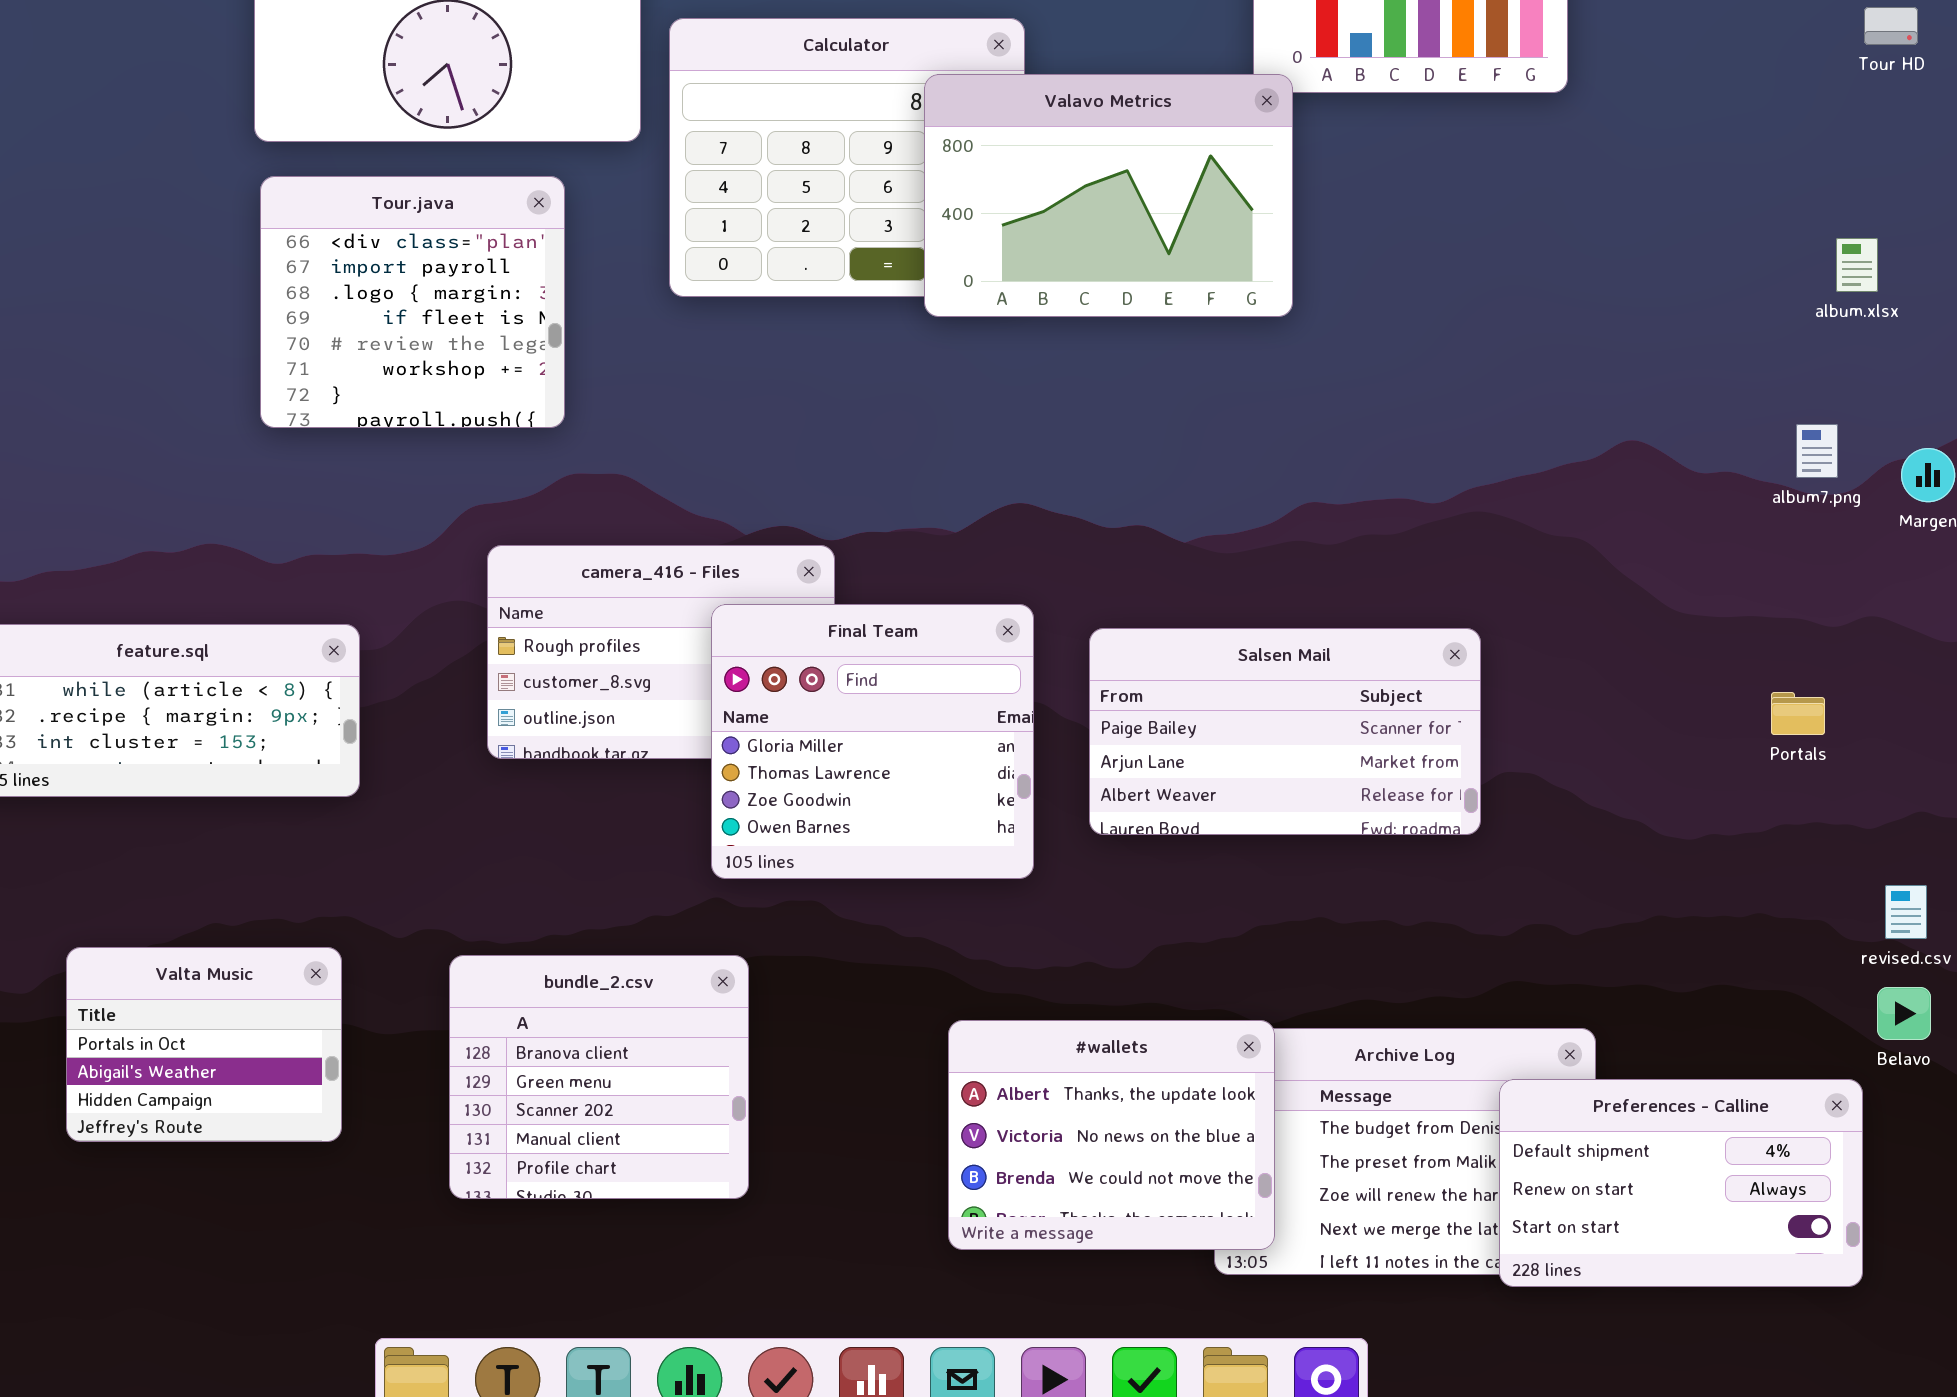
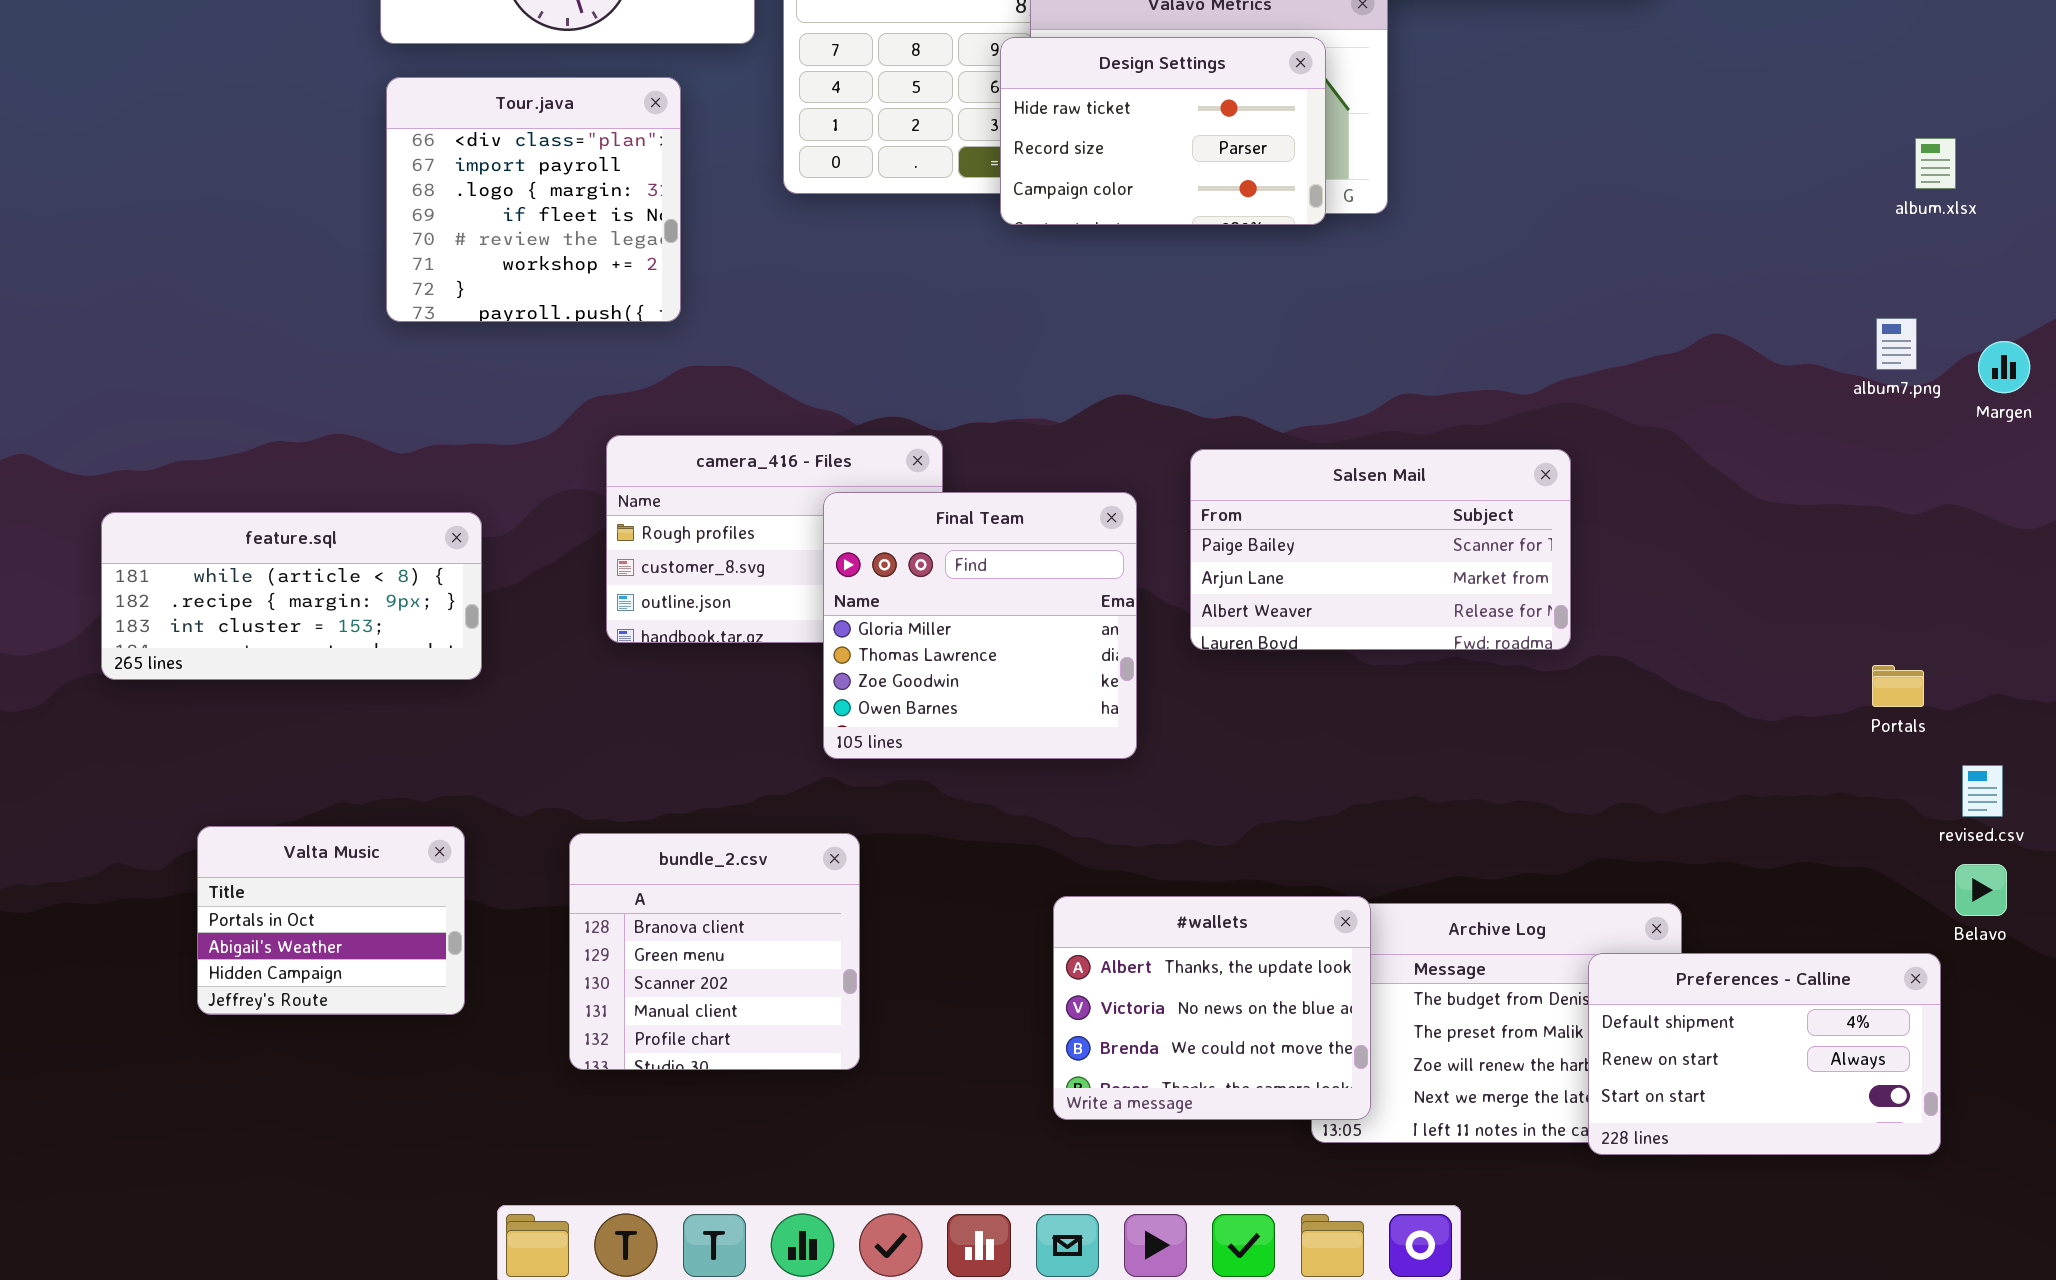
Design Settings: none -> [1000,37,1326,225], opened
Salsen Mail: [1089,628,1481,835] -> [1190,449,1571,650], moved
Portals: [1771,692,1825,735] -> [1872,665,1924,707], moved

